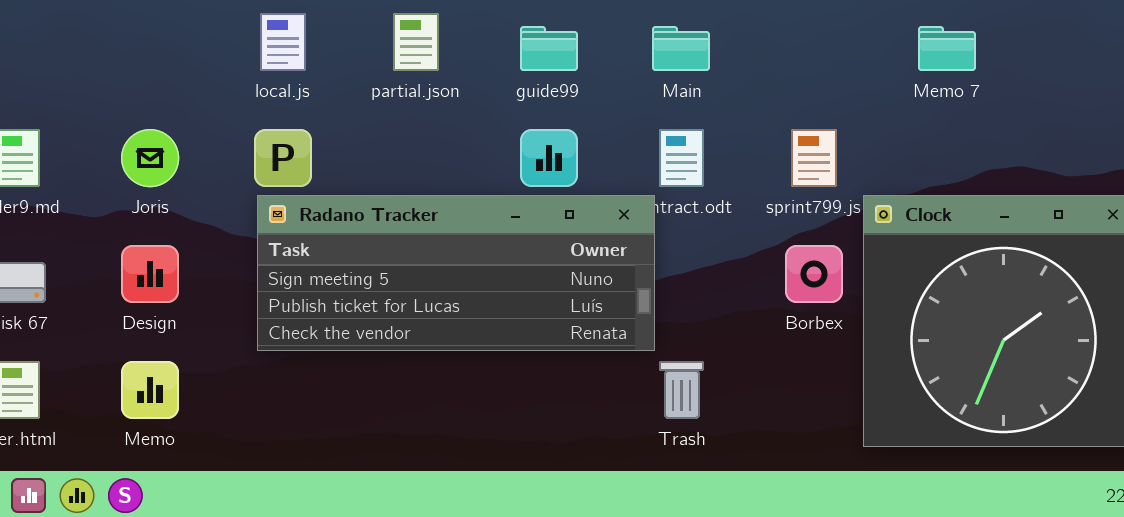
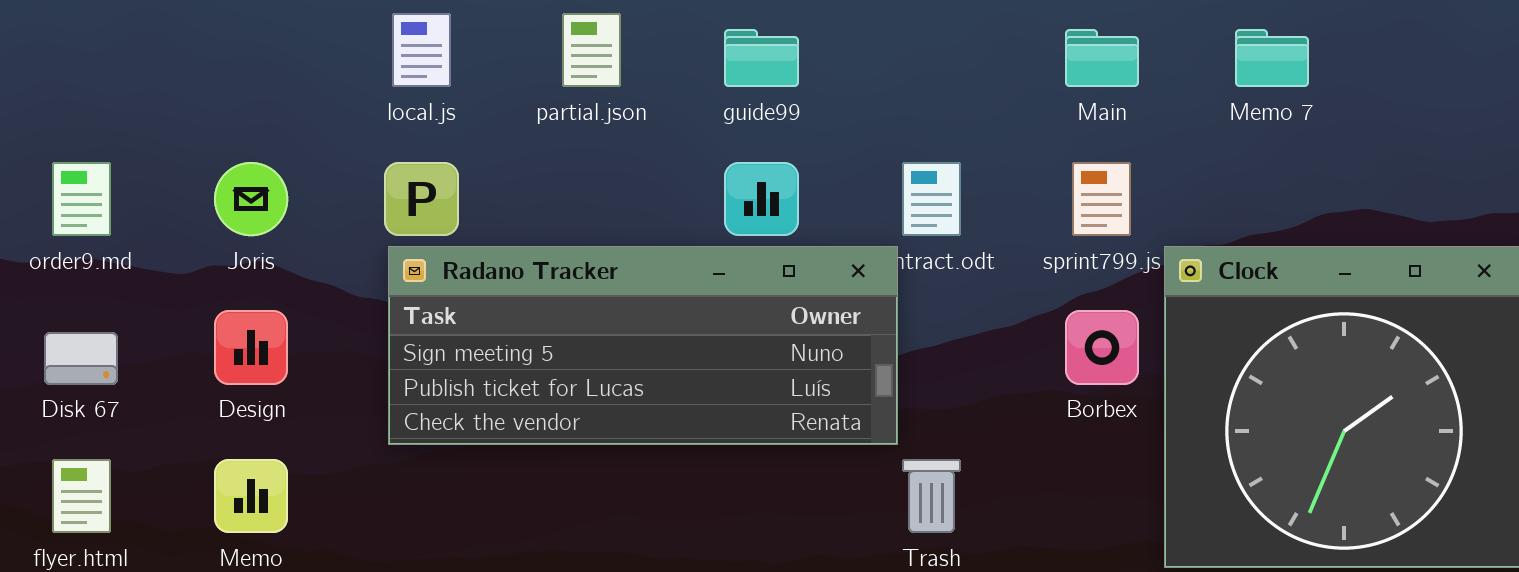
Main: [652,26,710,71] -> [1065,29,1139,87], moved

